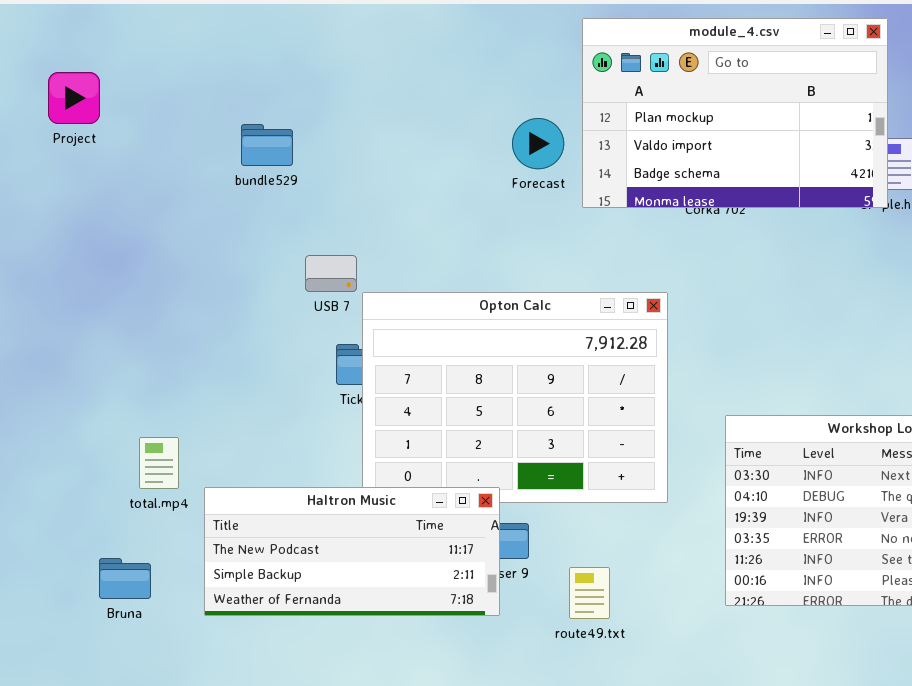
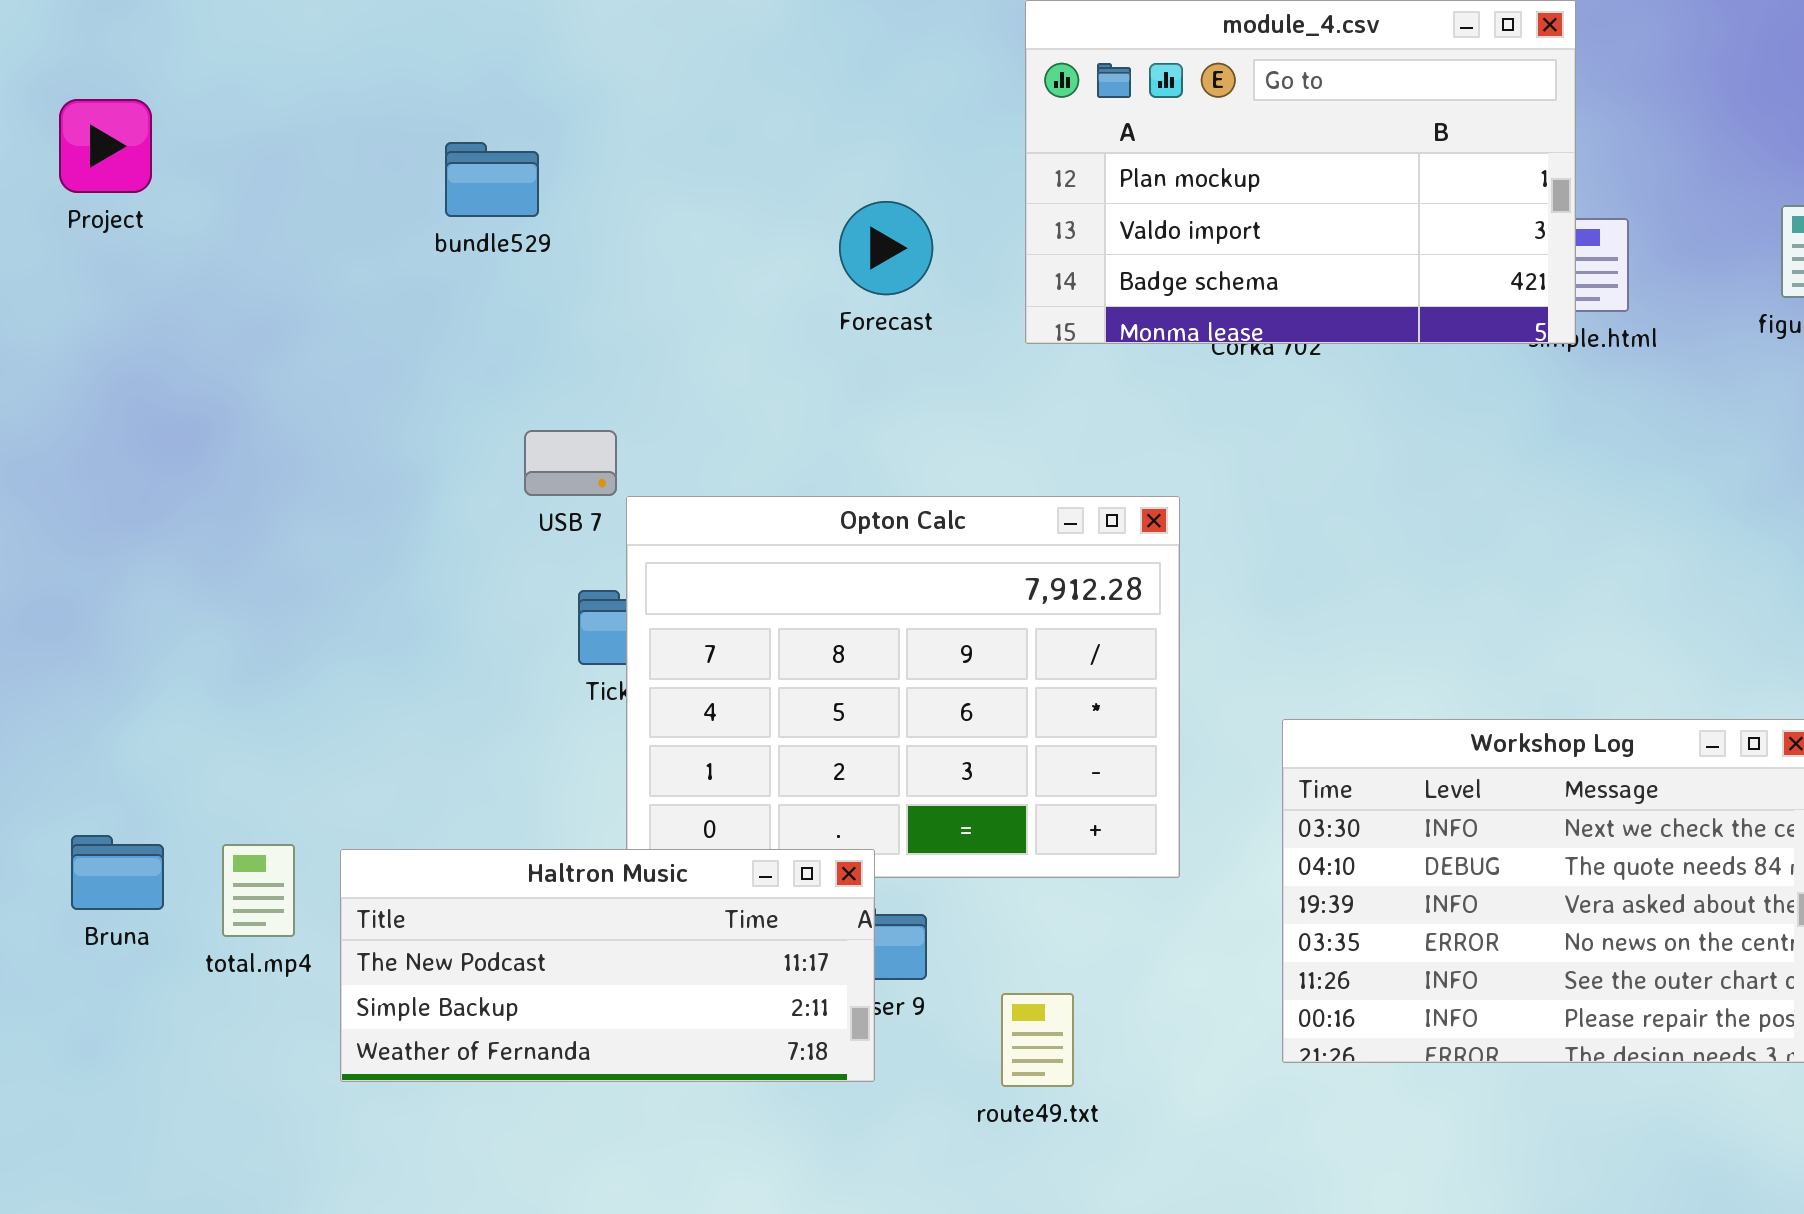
Forecast: [512,118,564,169] -> [839,201,933,295], moved
bundle529: [241,124,293,166] -> [445,142,539,217], moved
total.mp4: [139,437,179,489] -> [222,844,295,937], moved
Bruna: [99,558,151,599] -> [71,835,164,910], moved

